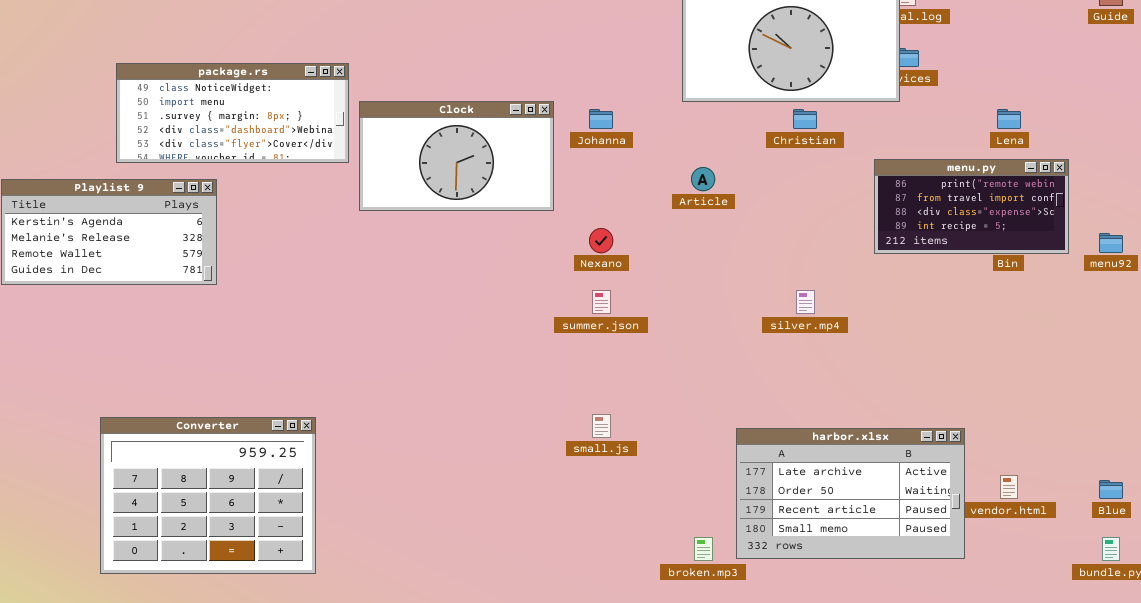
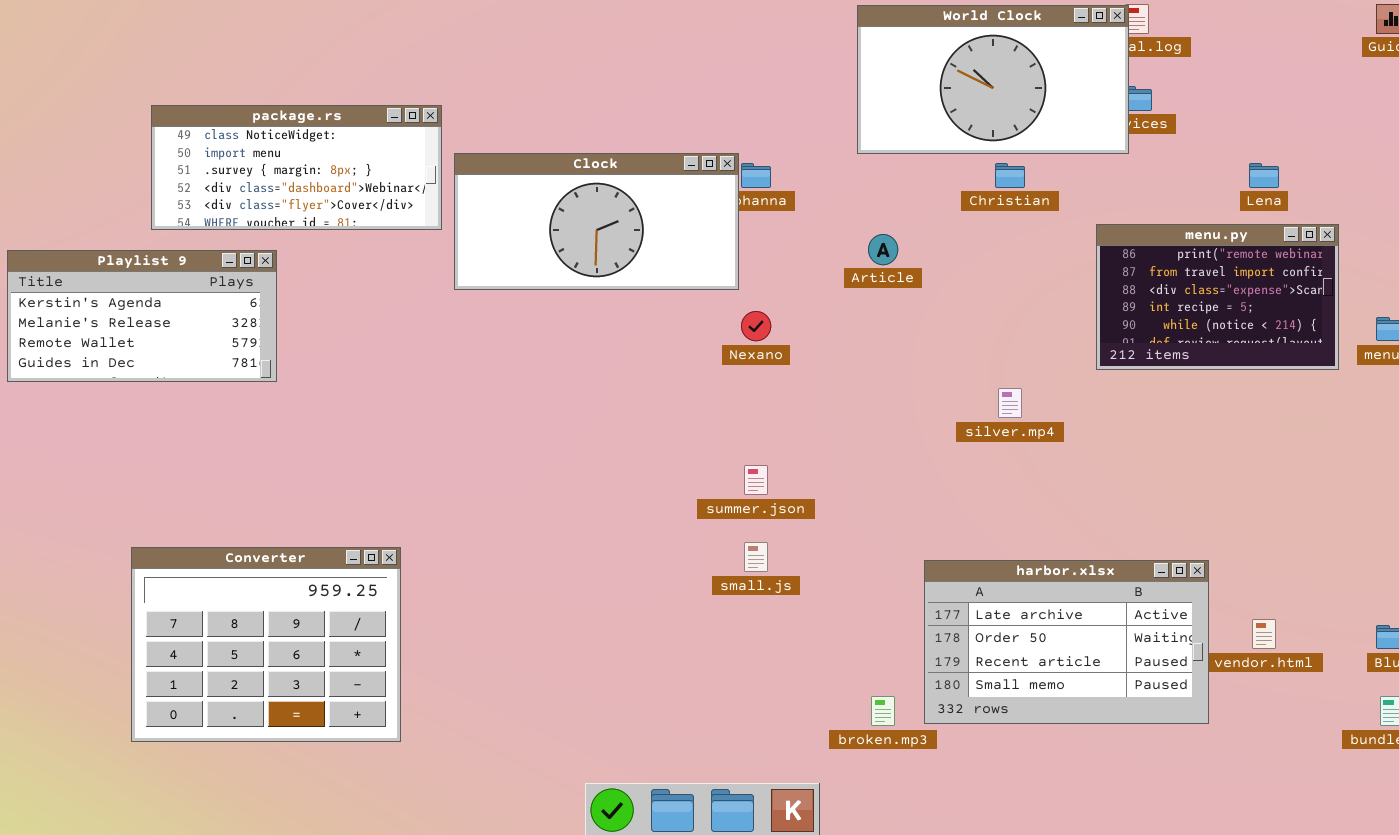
Clock: [359,101,554,211] -> [454,153,739,290], resized
menu.py: [874,159,1069,254] -> [1096,224,1339,370], resized
summer.json: [592,290,611,314] -> [744,465,768,495], moved

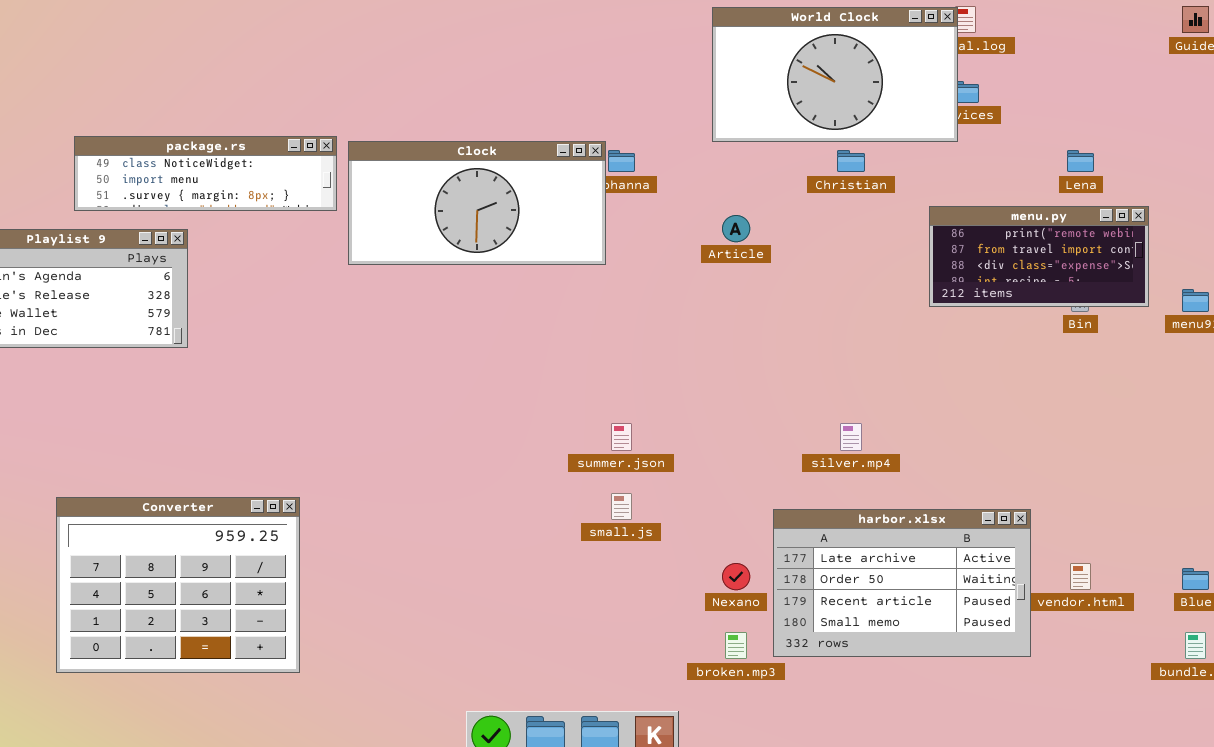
package.rs: [151,105,442,230] -> [74,136,337,211], resized
menu.py: [1096,224,1339,370] -> [929,206,1149,307], resized
Nexano: [741,311,771,341] -> [722,563,750,590], moved
silver.mp4: [998,388,1022,418] -> [840,423,862,451], moved

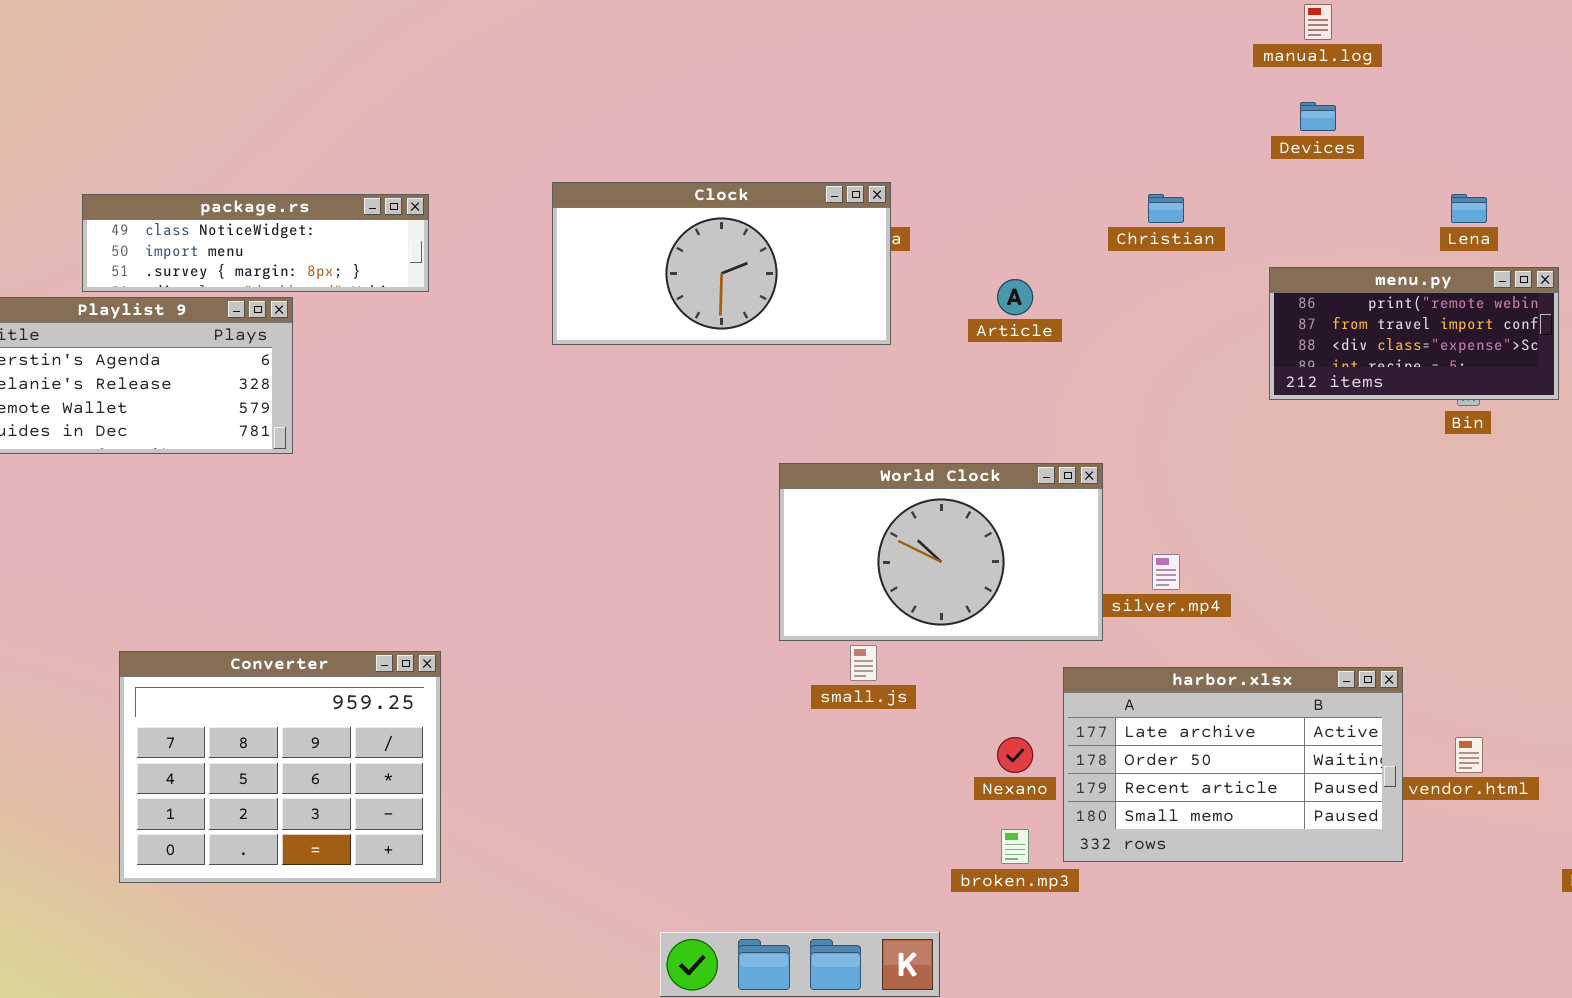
World Clock: [712,7,958,142] -> [779,463,1103,641], moved
package.rs: [74,136,337,211] -> [82,194,429,292], moved
Clock: [348,141,606,265] -> [552,182,891,345], moved

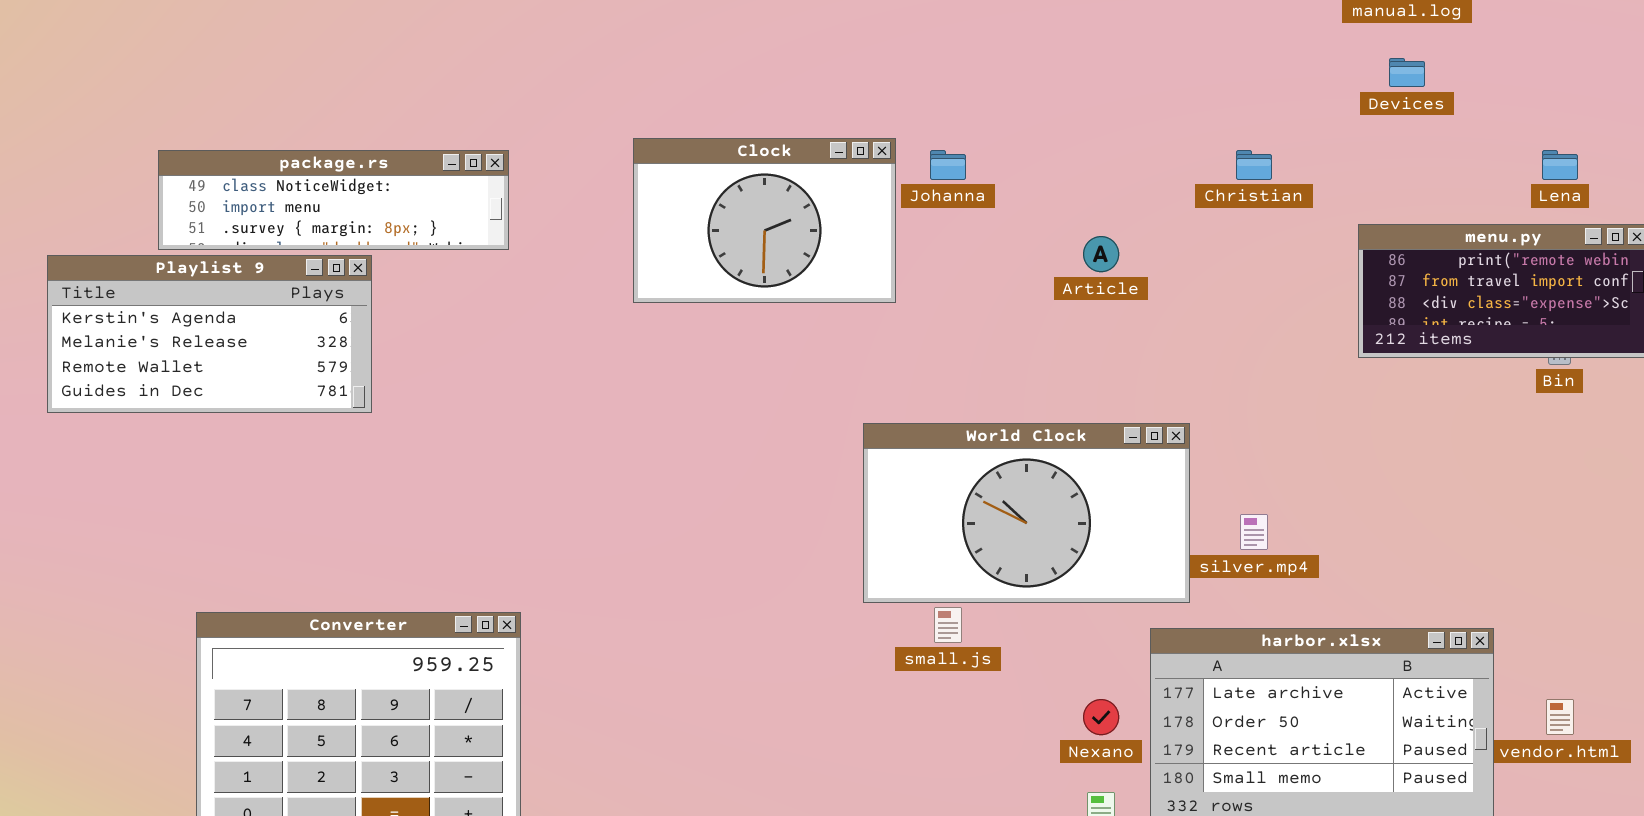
Clock: [552,182,891,345] -> [633,138,896,303], resized

